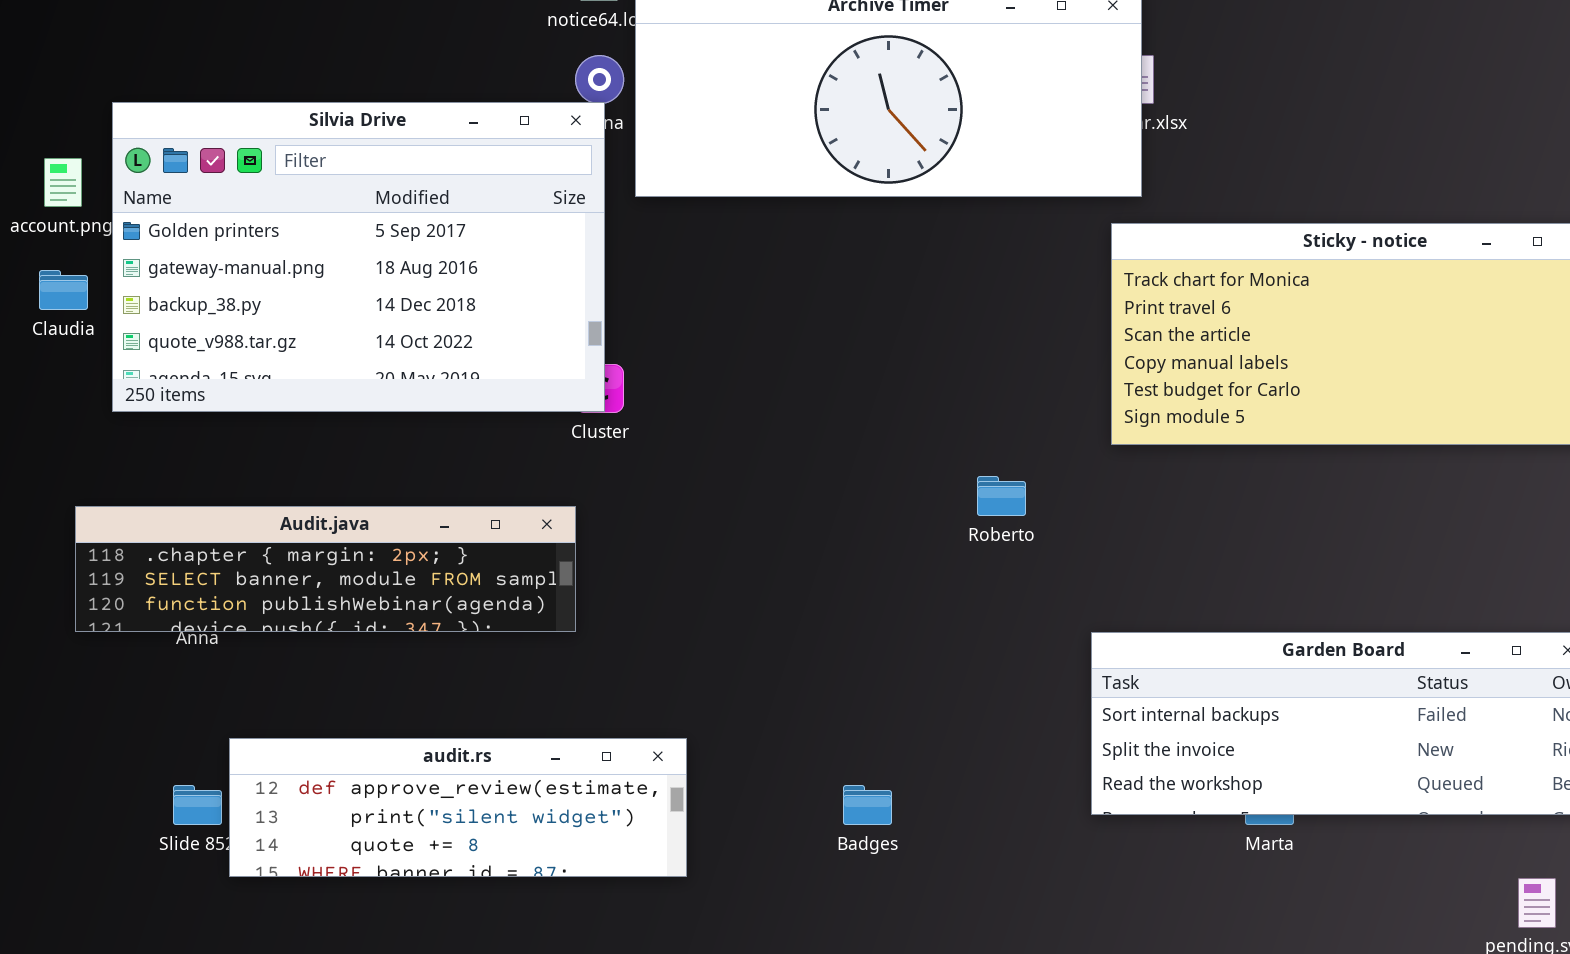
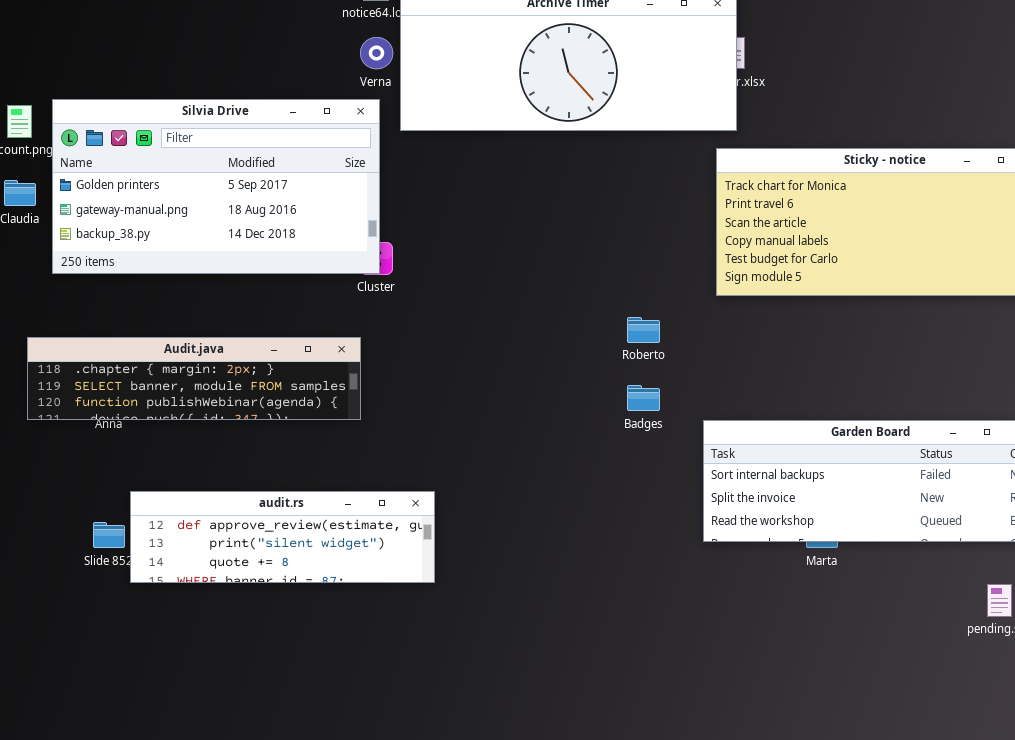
Silvia Drive: [112,102,605,412] -> [52,99,380,274], resized
Badges: [843,785,892,825] -> [627,385,660,411], moved

